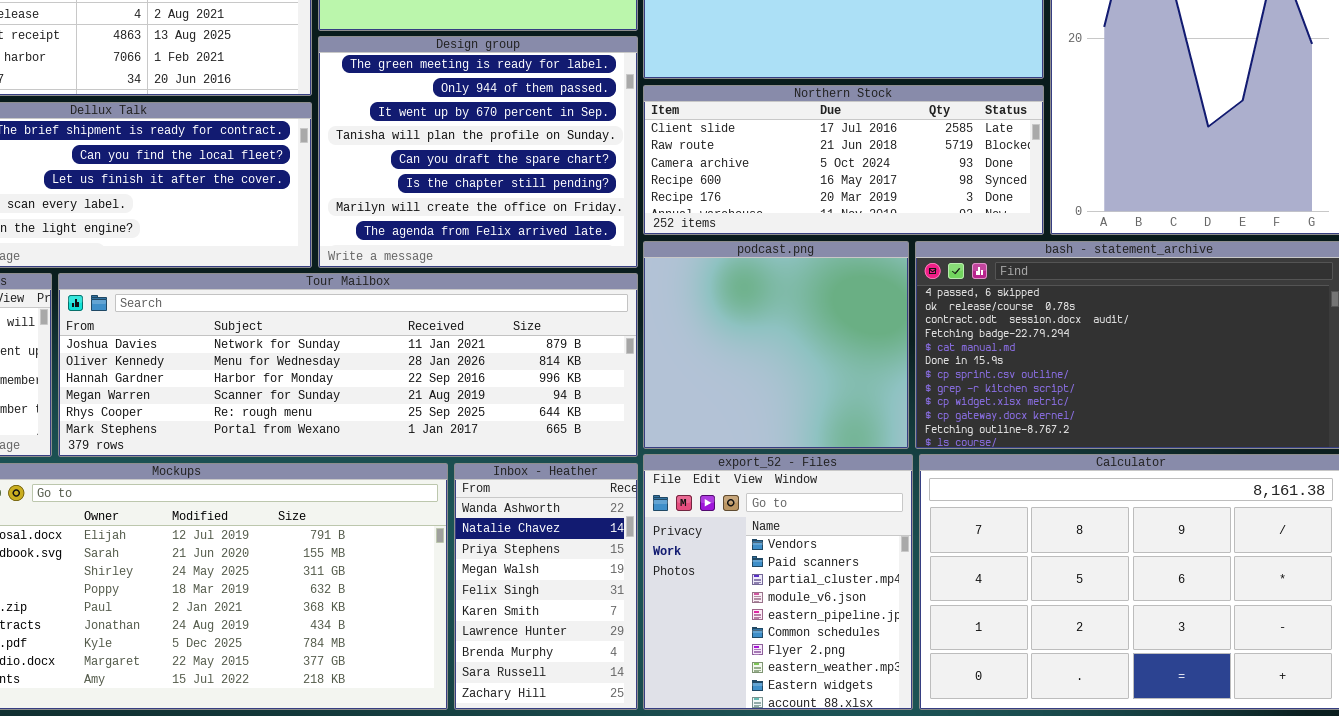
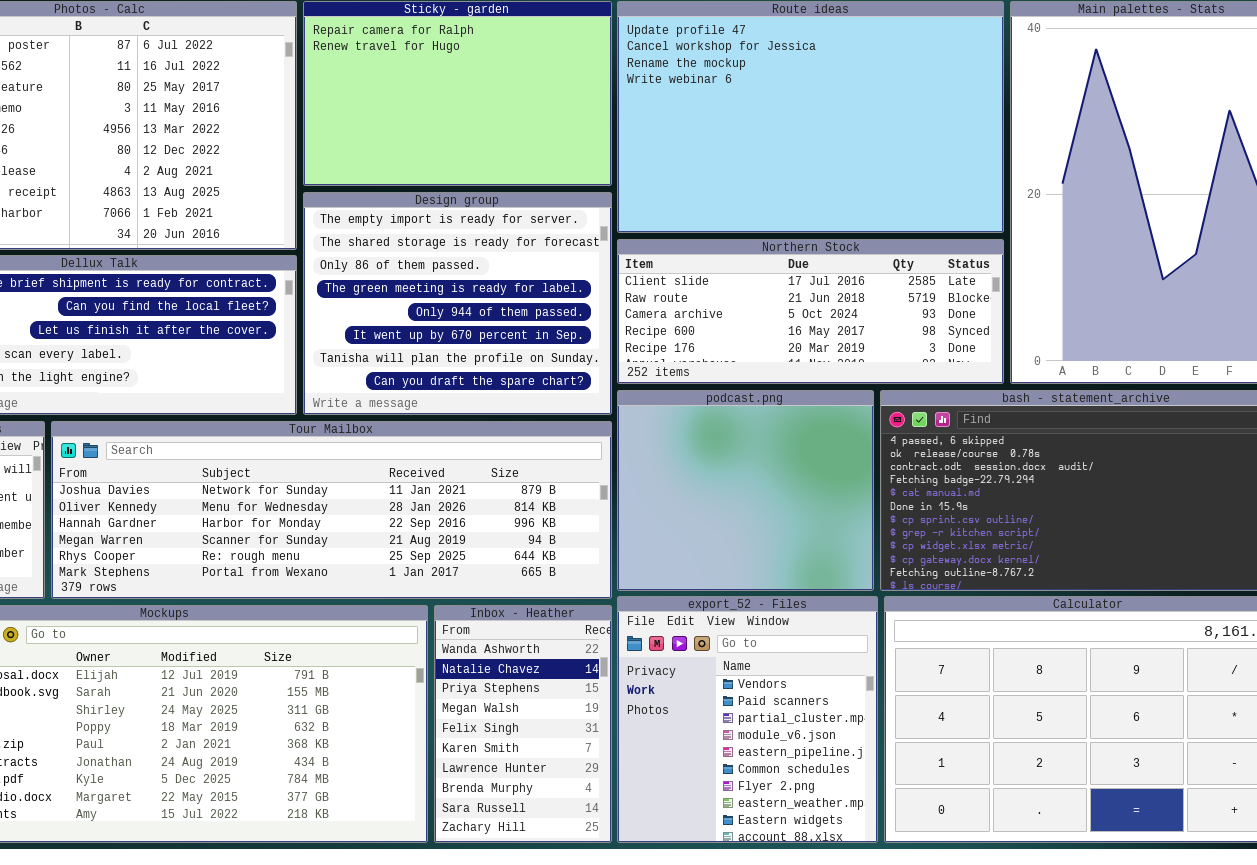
Design group: [318,36,638,268] -> [303,192,612,415], scrolled up 3 rows

